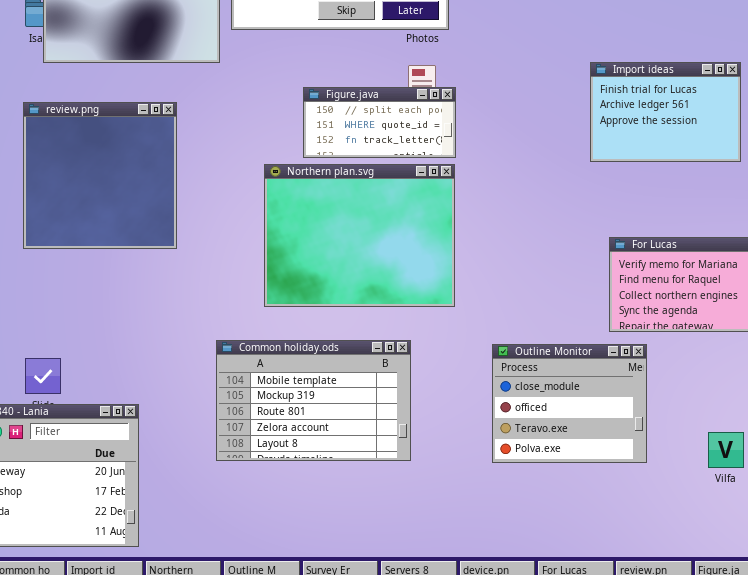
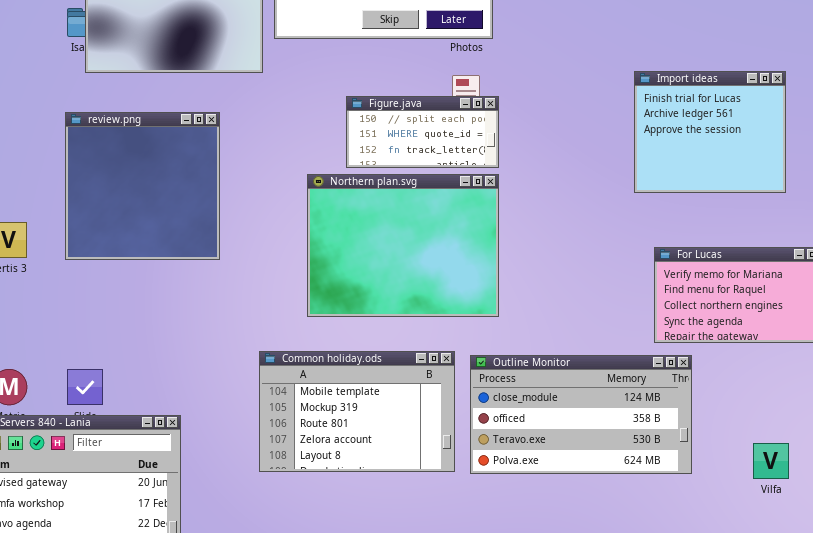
Import ideas: [590,62,741,162] -> [634,71,786,193], resized
Outline Monitor: [492,344,647,463] -> [470,355,692,474], resized

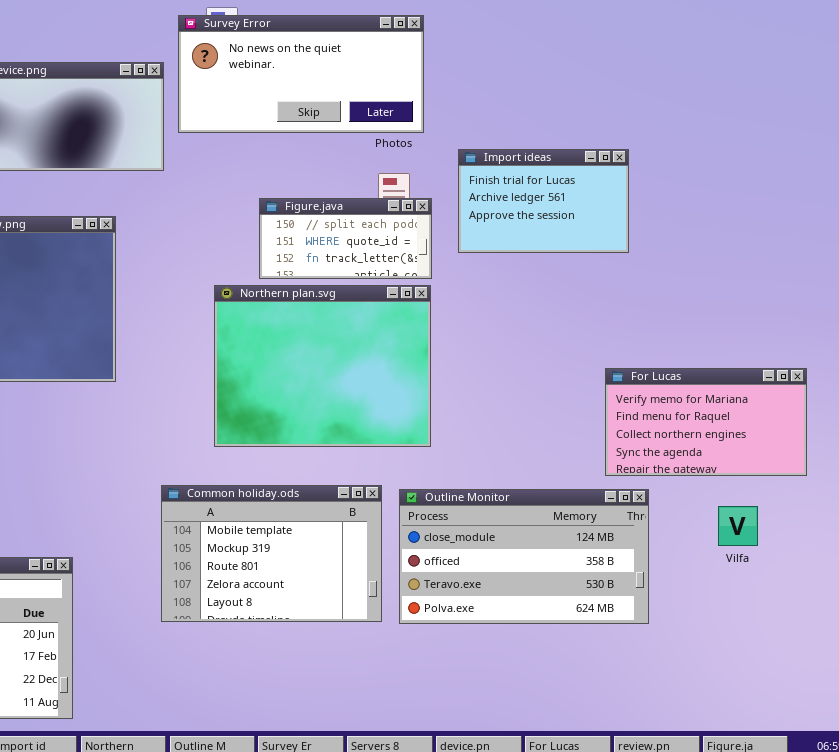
Import ideas: [634,71,786,193] -> [458,149,629,253], moved, resized
Vilfa: [753,443,789,479] -> [718,506,758,546], moved

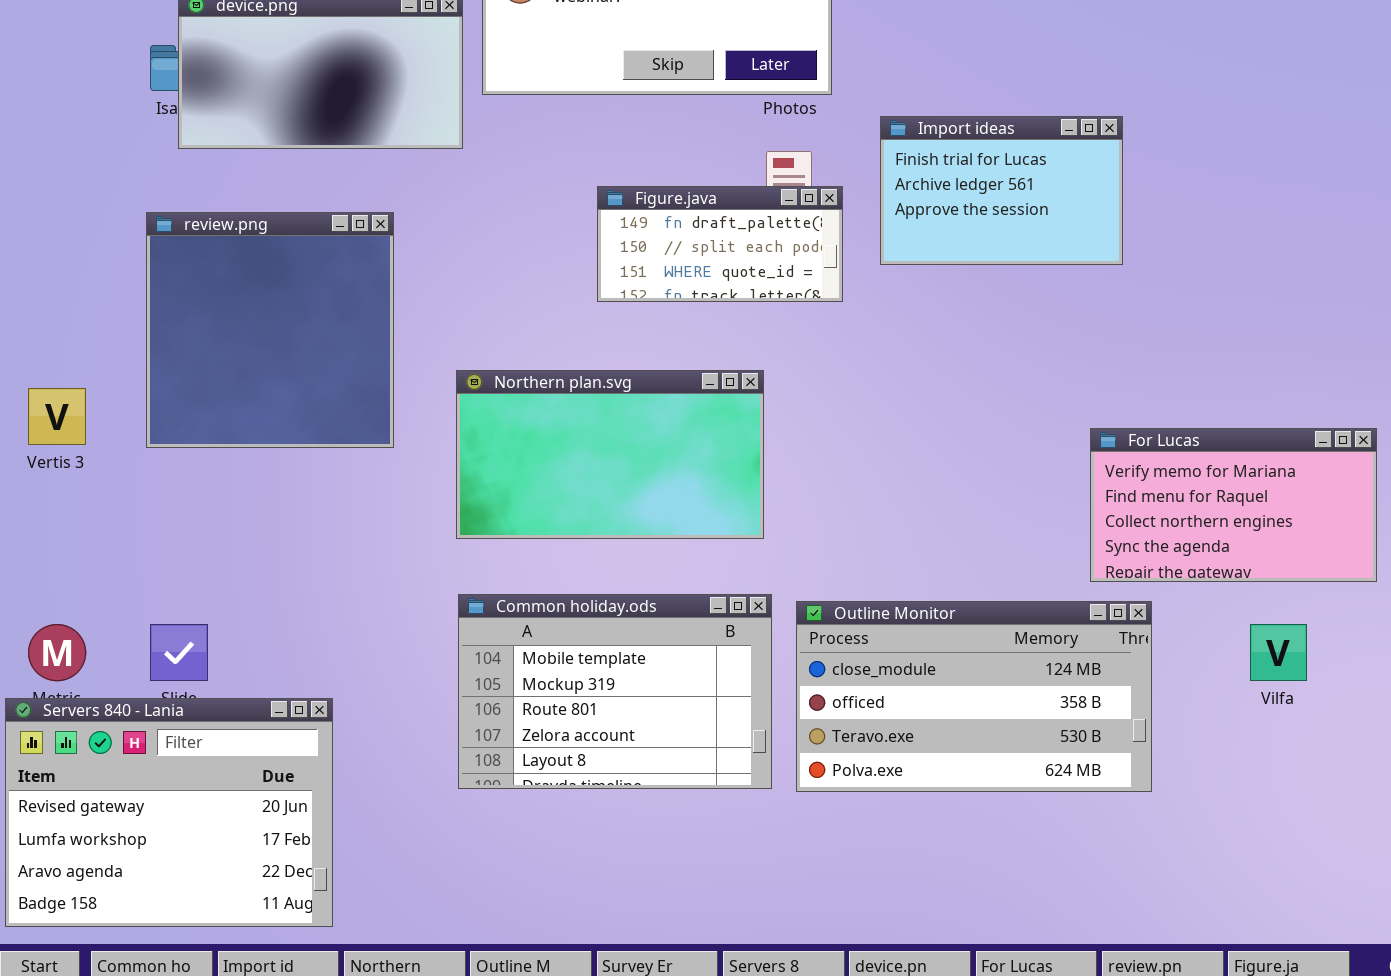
Figure.java: [259,198,432,279] -> [597,186,843,302], scrolled up 1 row
Northern plan.svg: [214,285,431,447] -> [456,370,764,539], moved, resized

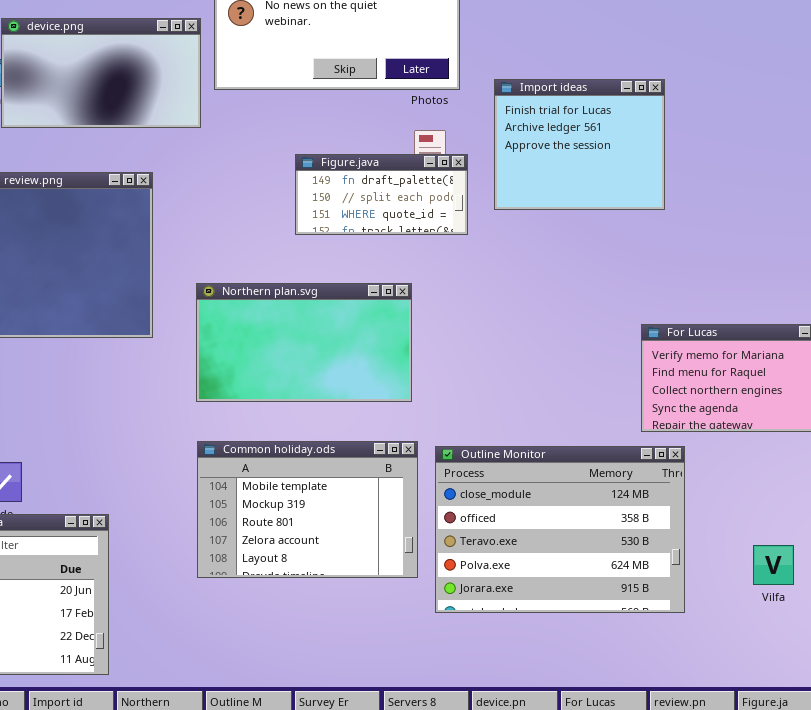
Import ideas: [880,116,1123,265] -> [494,79,665,210], resized
Outline Monitor: [796,601,1152,792] -> [435,446,685,613], resized
Vilfa: [1250,624,1307,681] -> [753,545,794,585], moved

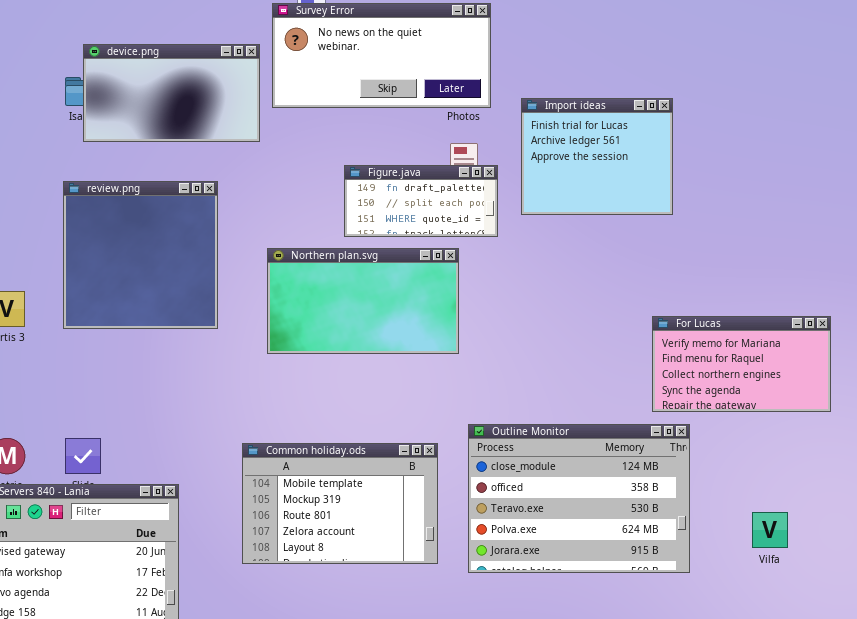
Northern plan.svg: [196,283,412,402] -> [267,248,459,354], moved
Common holiday.ods: [197,441,418,578] -> [242,443,438,564], moved

